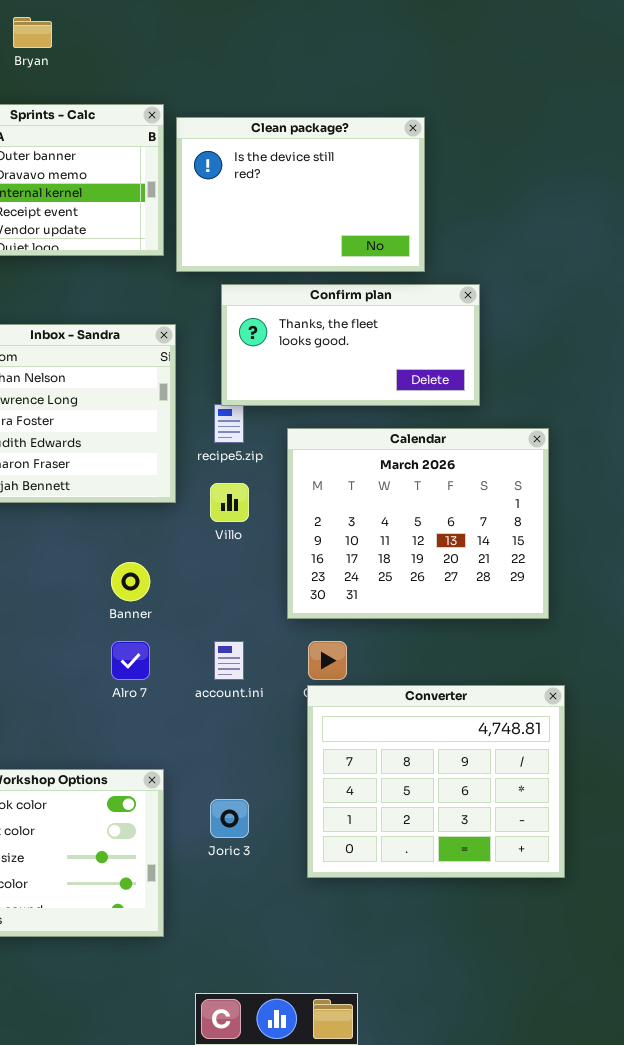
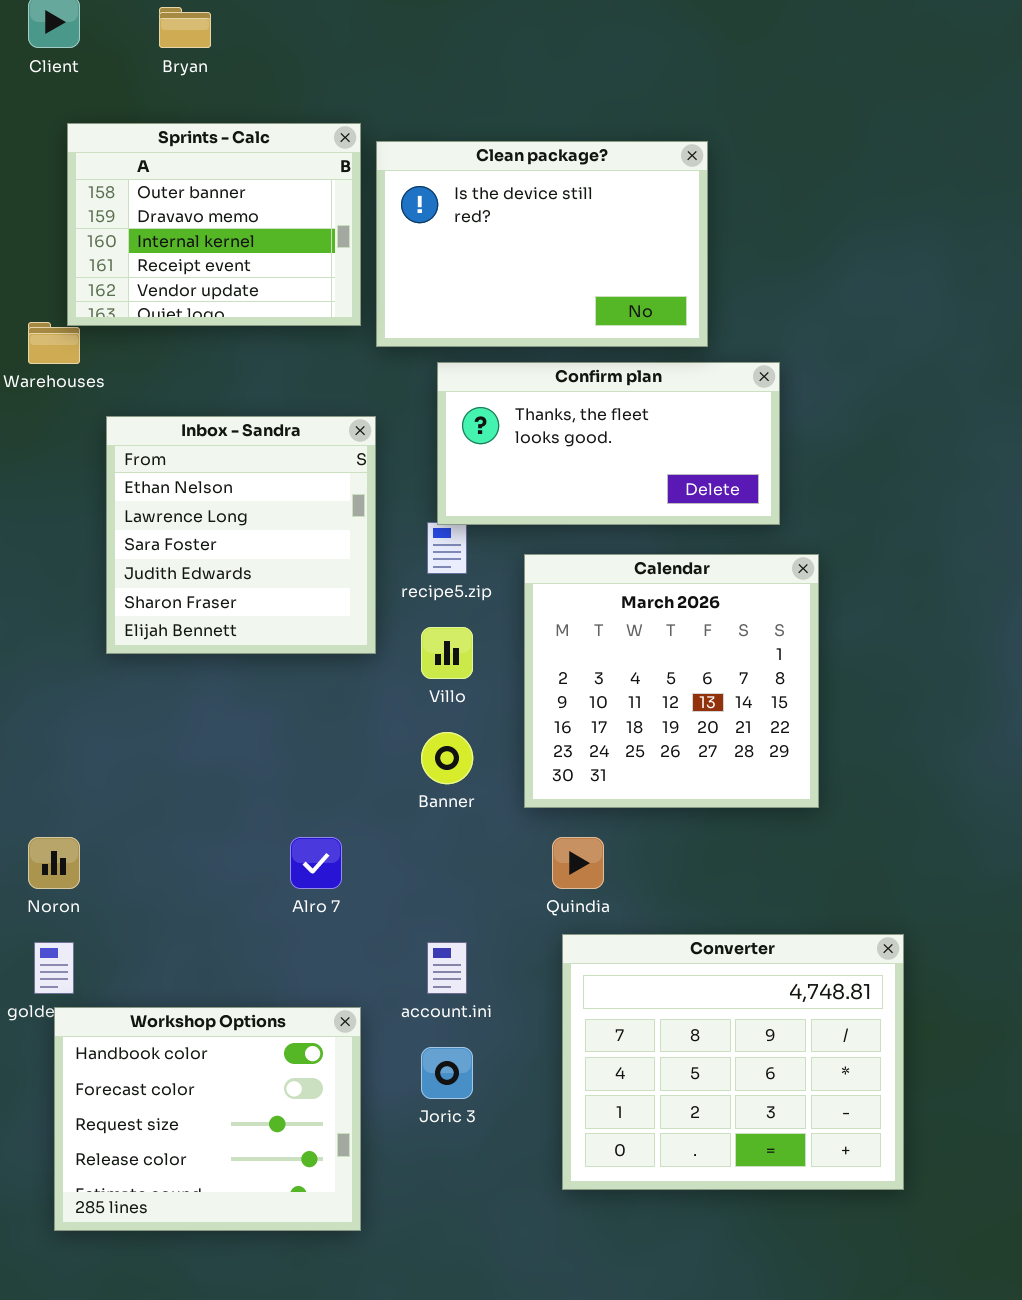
Calendar: [287,428,549,619] -> [524,554,819,808], resized
Banner: [111,562,150,601] -> [421,732,473,784], moved
account.ini: [214,641,244,680] -> [427,942,467,994], moved
Converter: [307,685,565,878] -> [562,934,904,1190], moved

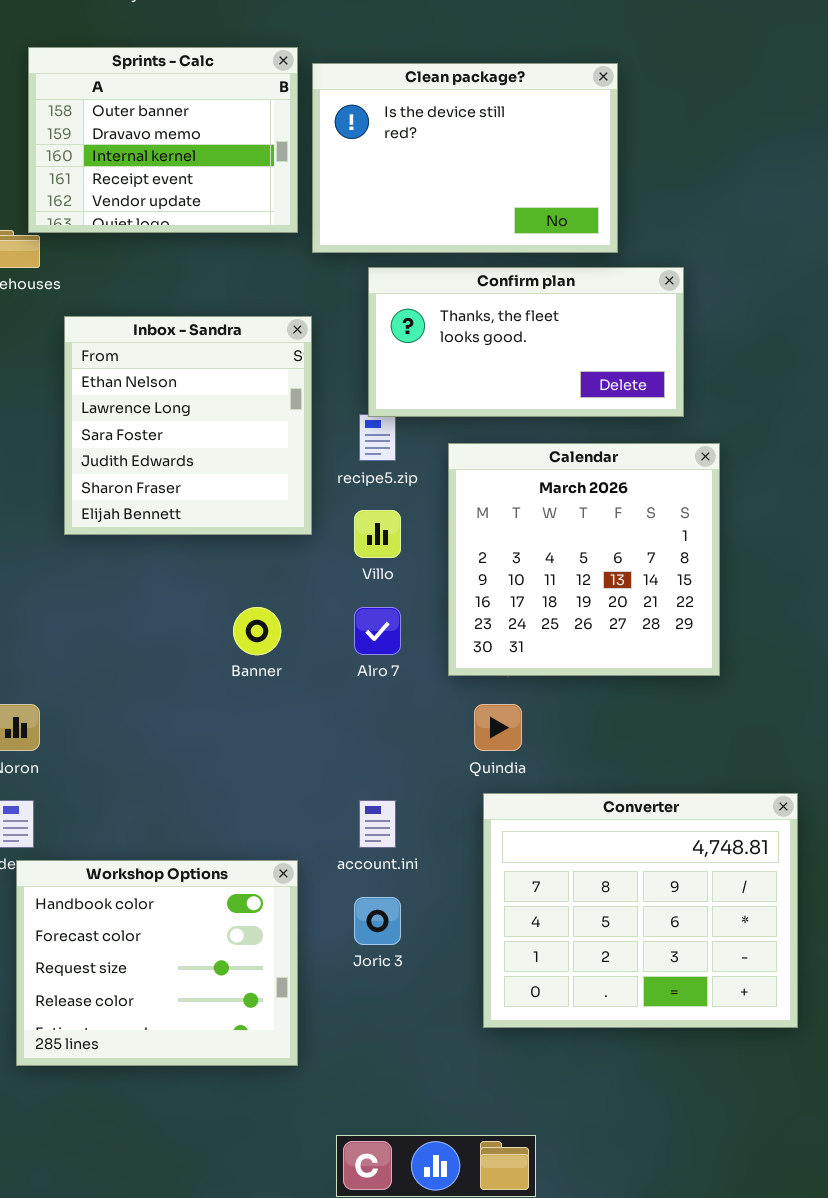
Banner: [421,732,473,784] -> [233,607,281,655], moved
Alro 7: [290,837,342,889] -> [354,607,401,655], moved

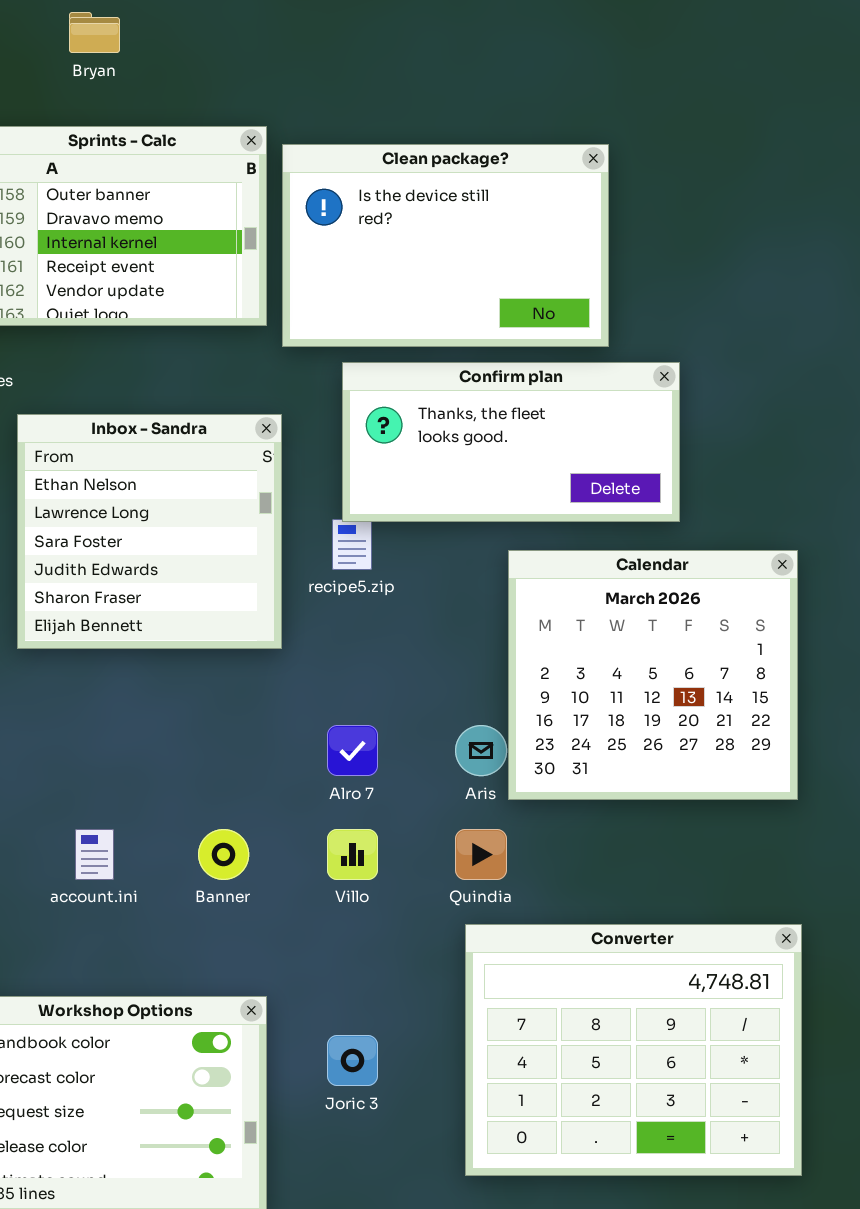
Calendar: [448,443,720,676] -> [508,550,798,800], moved
Villo: [354,510,401,558] -> [327,829,378,880], moved
Banner: [233,607,281,655] -> [198,829,249,880], moved
account.ini: [359,800,396,848] -> [75,829,114,880], moved

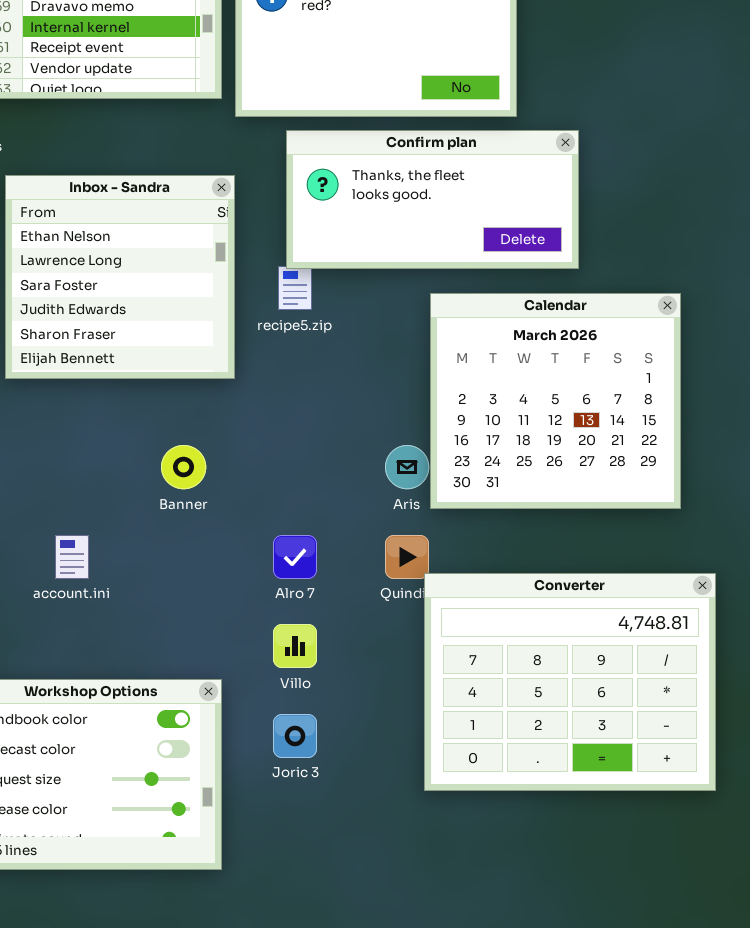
Alro 7: [327,725,378,776] -> [273,535,317,579], moved
Banner: [198,829,249,880] -> [161,445,206,489], moved
Villo: [327,829,378,880] -> [273,624,317,668], moved
Converter: [465,924,802,1176] -> [424,573,716,791], moved

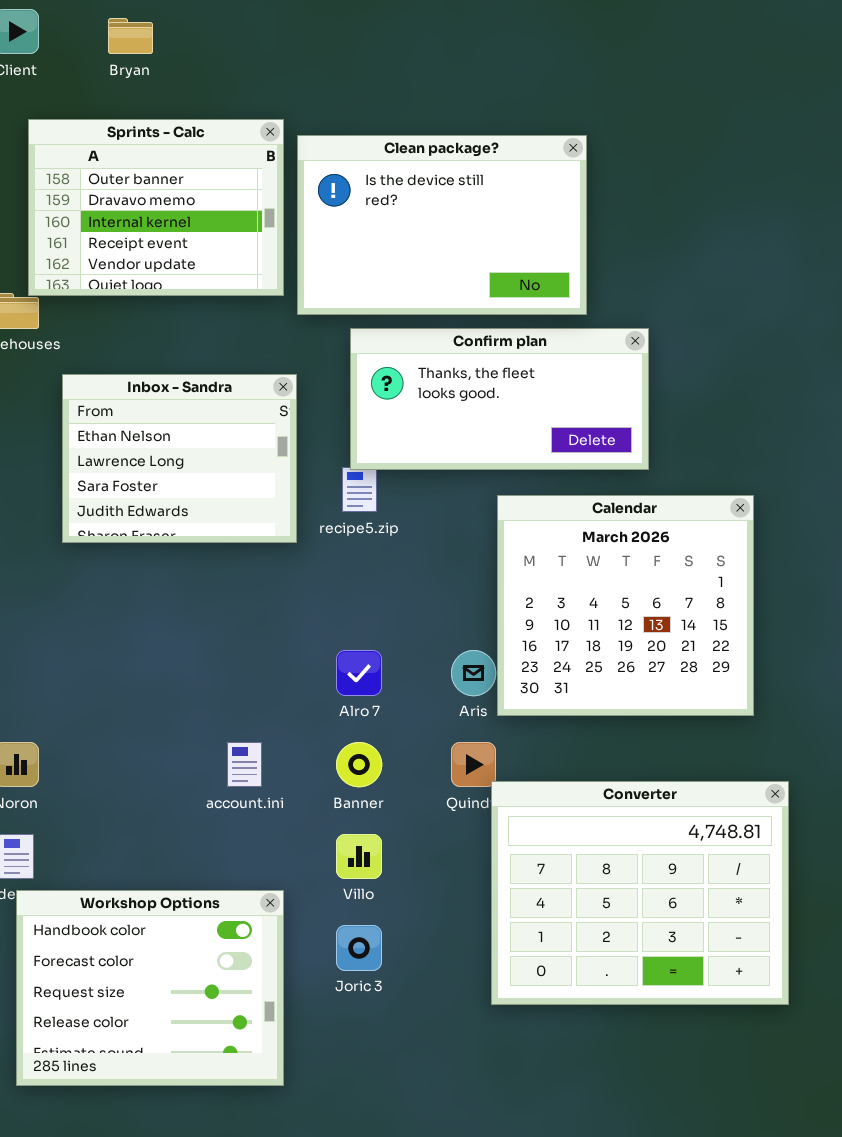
Inbox - Sandra: [5,175,235,379] -> [62,374,297,543], resized
Banner: [161,445,206,489] -> [336,742,382,787], moved
account.ini: [55,535,89,579] -> [227,742,262,787], moved
Alro 7: [273,535,317,579] -> [336,650,382,696], moved

